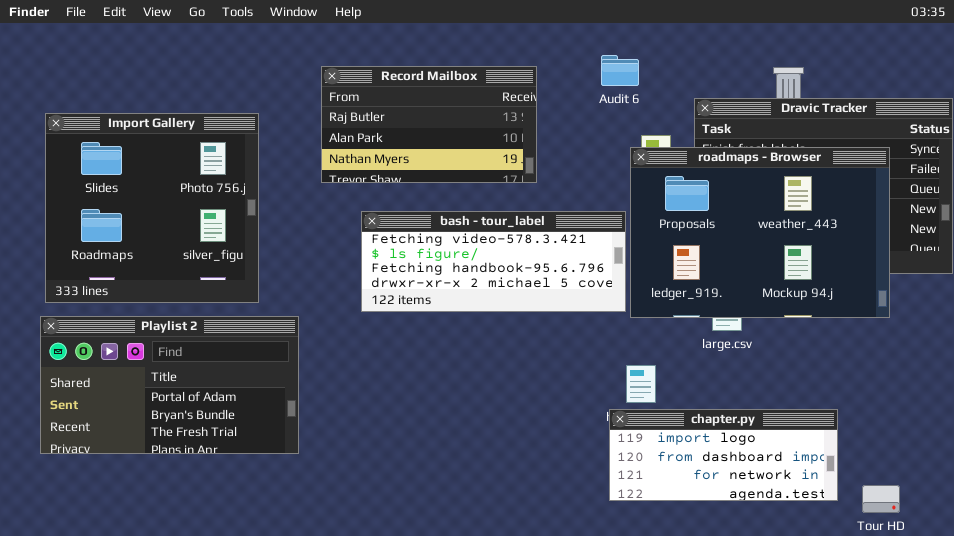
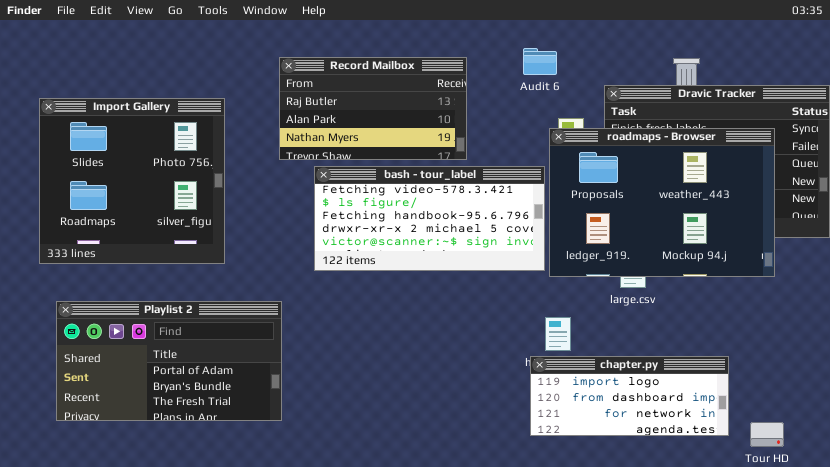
bash - tour_label: [361,211,626,312] -> [314,166,545,271], resized
Playlist 2: [40,316,299,454] -> [56,301,282,421], moved

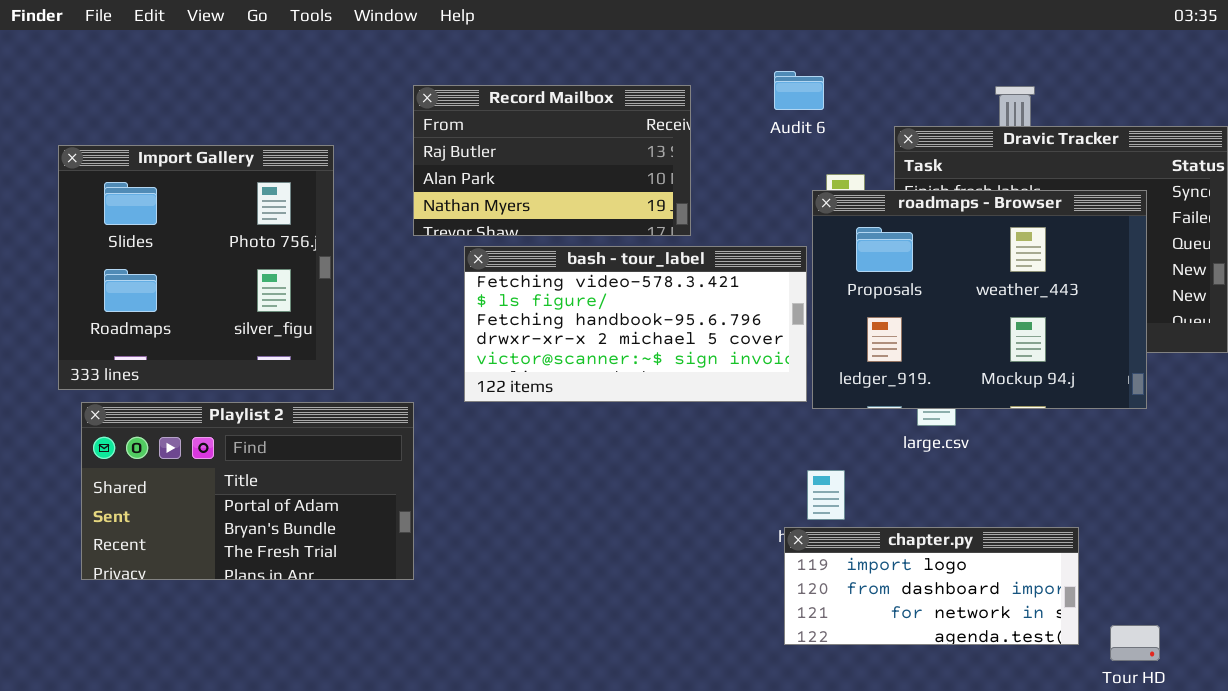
Playlist 2: [56,301,282,421] -> [81,402,414,580], moved

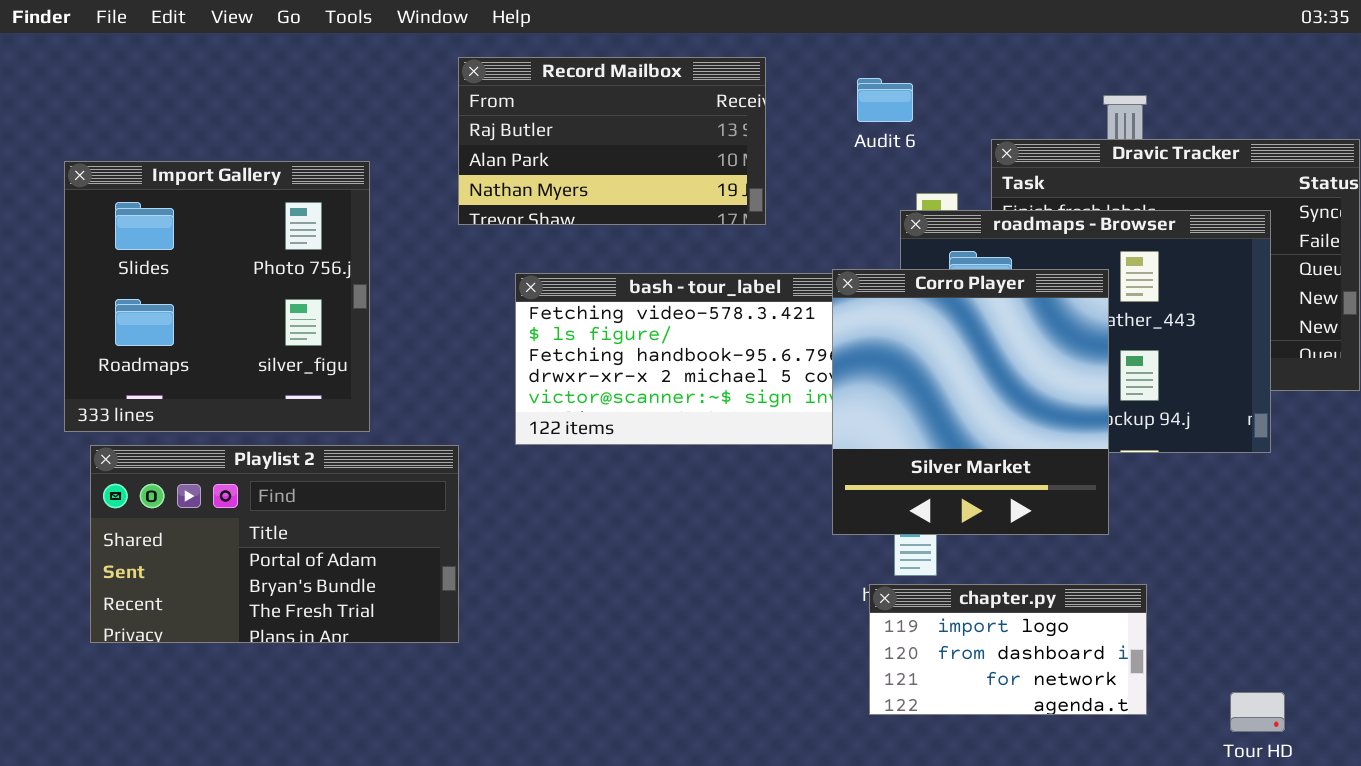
Record Mailbox: [413,85,691,236] -> [458,57,766,225], moved
Corro Player: none -> [832,269,1109,535], opened
chapter.py: [784,527,1079,645] -> [869,584,1147,715], resized

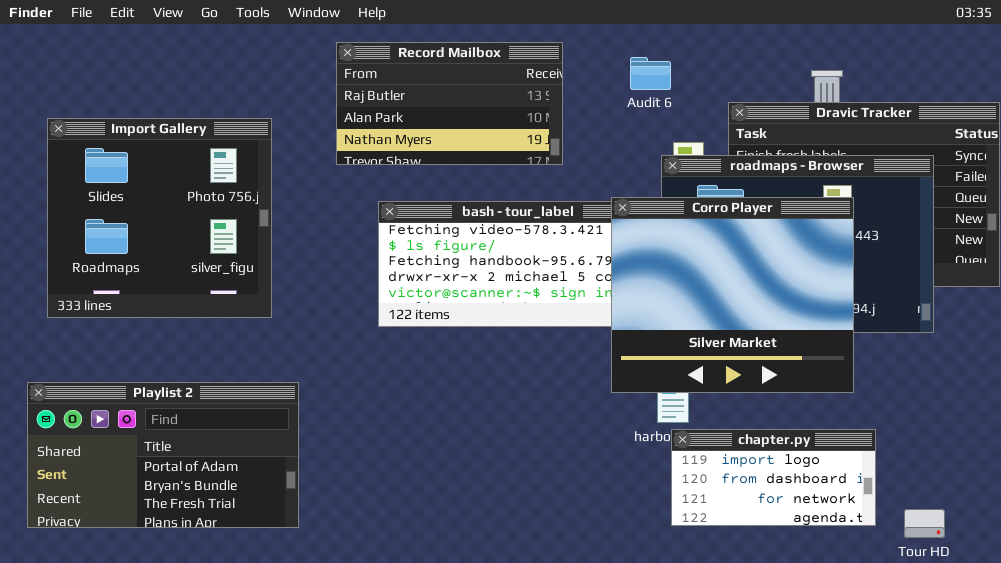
Corro Player: [832,269,1109,535] -> [611,197,854,393], resized
Playlist 2: [90,445,459,643] -> [27,382,299,528], moved
chapter.py: [869,584,1147,715] -> [671,429,876,526], moved

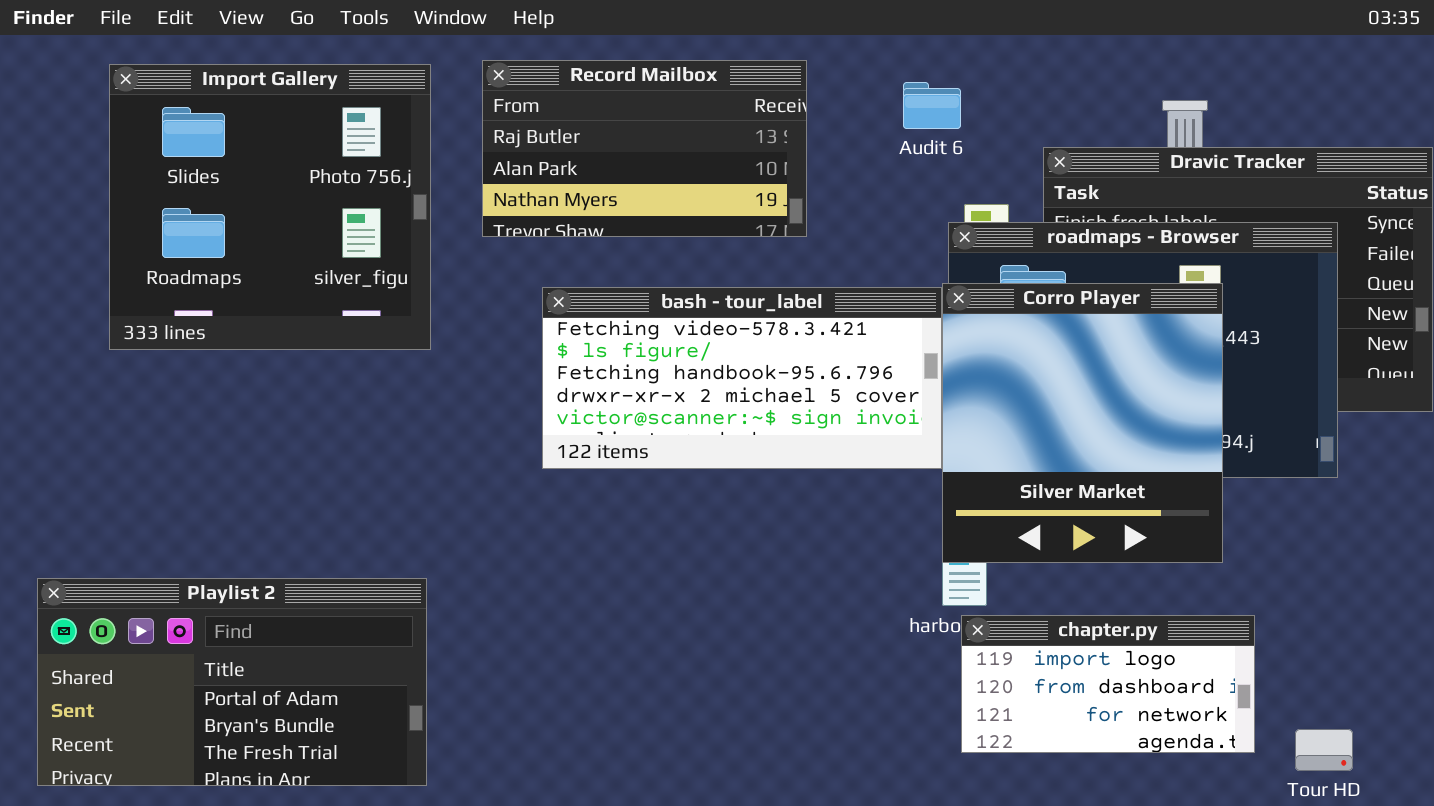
Import Gallery: [47,118,272,318] -> [109,64,431,350], moved
Corro Player: [611,197,854,393] -> [942,283,1223,563], resized
Playlist 2: [27,382,299,528] -> [37,578,427,786], moved

